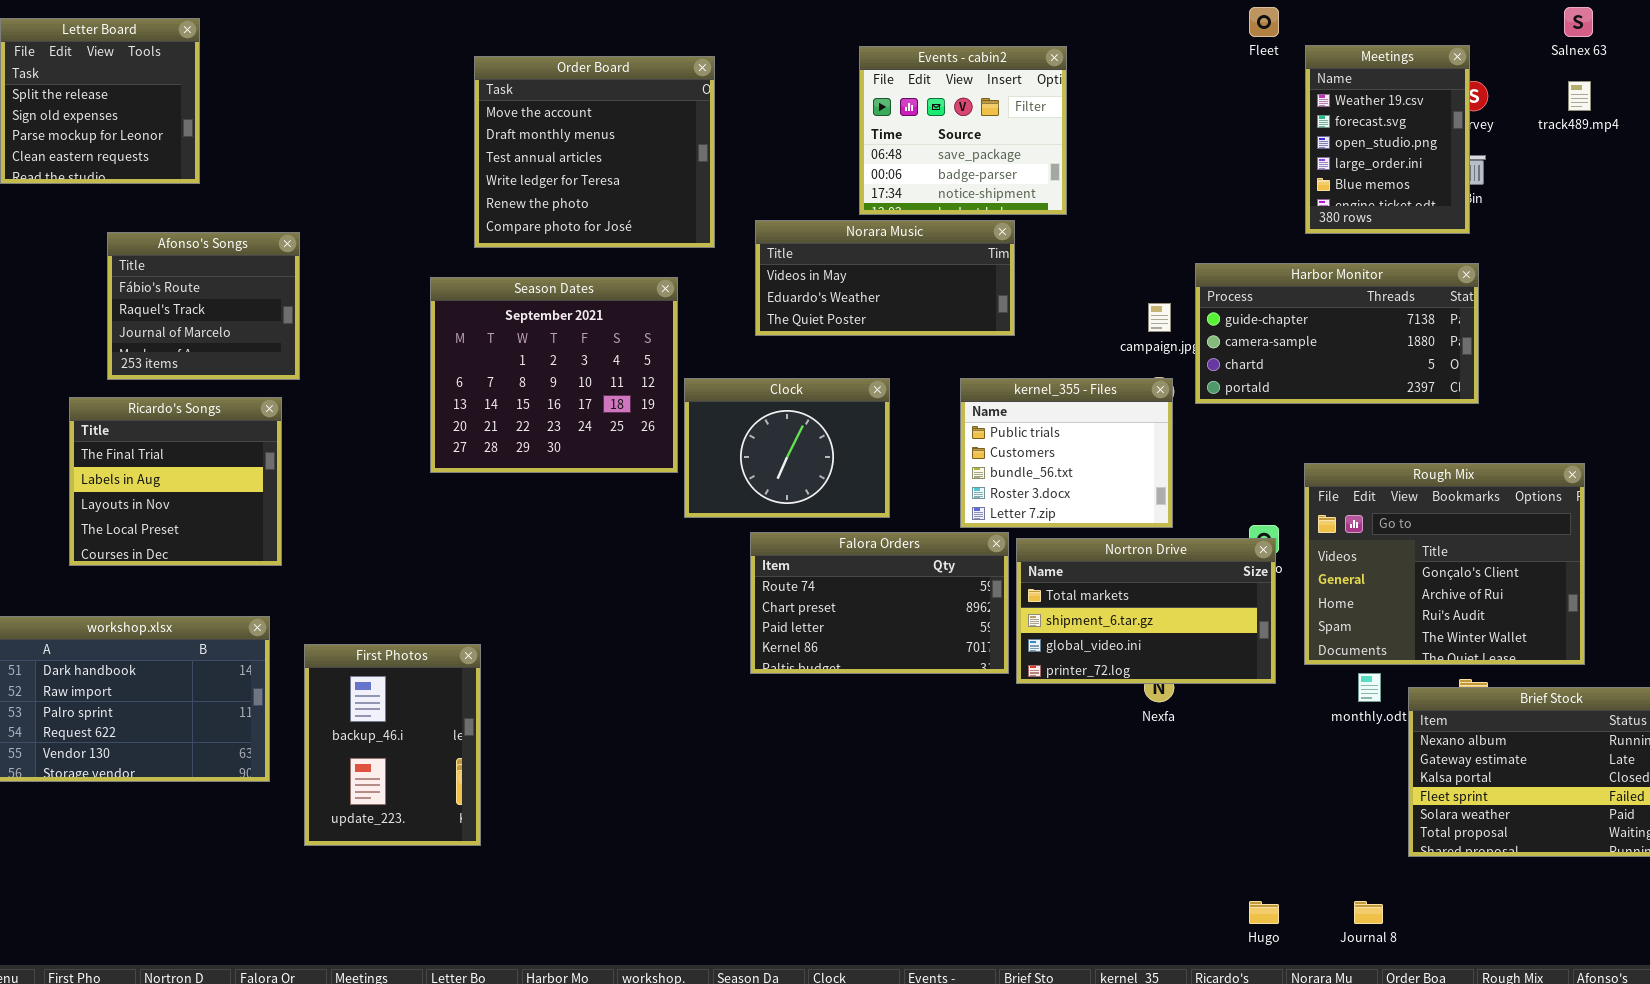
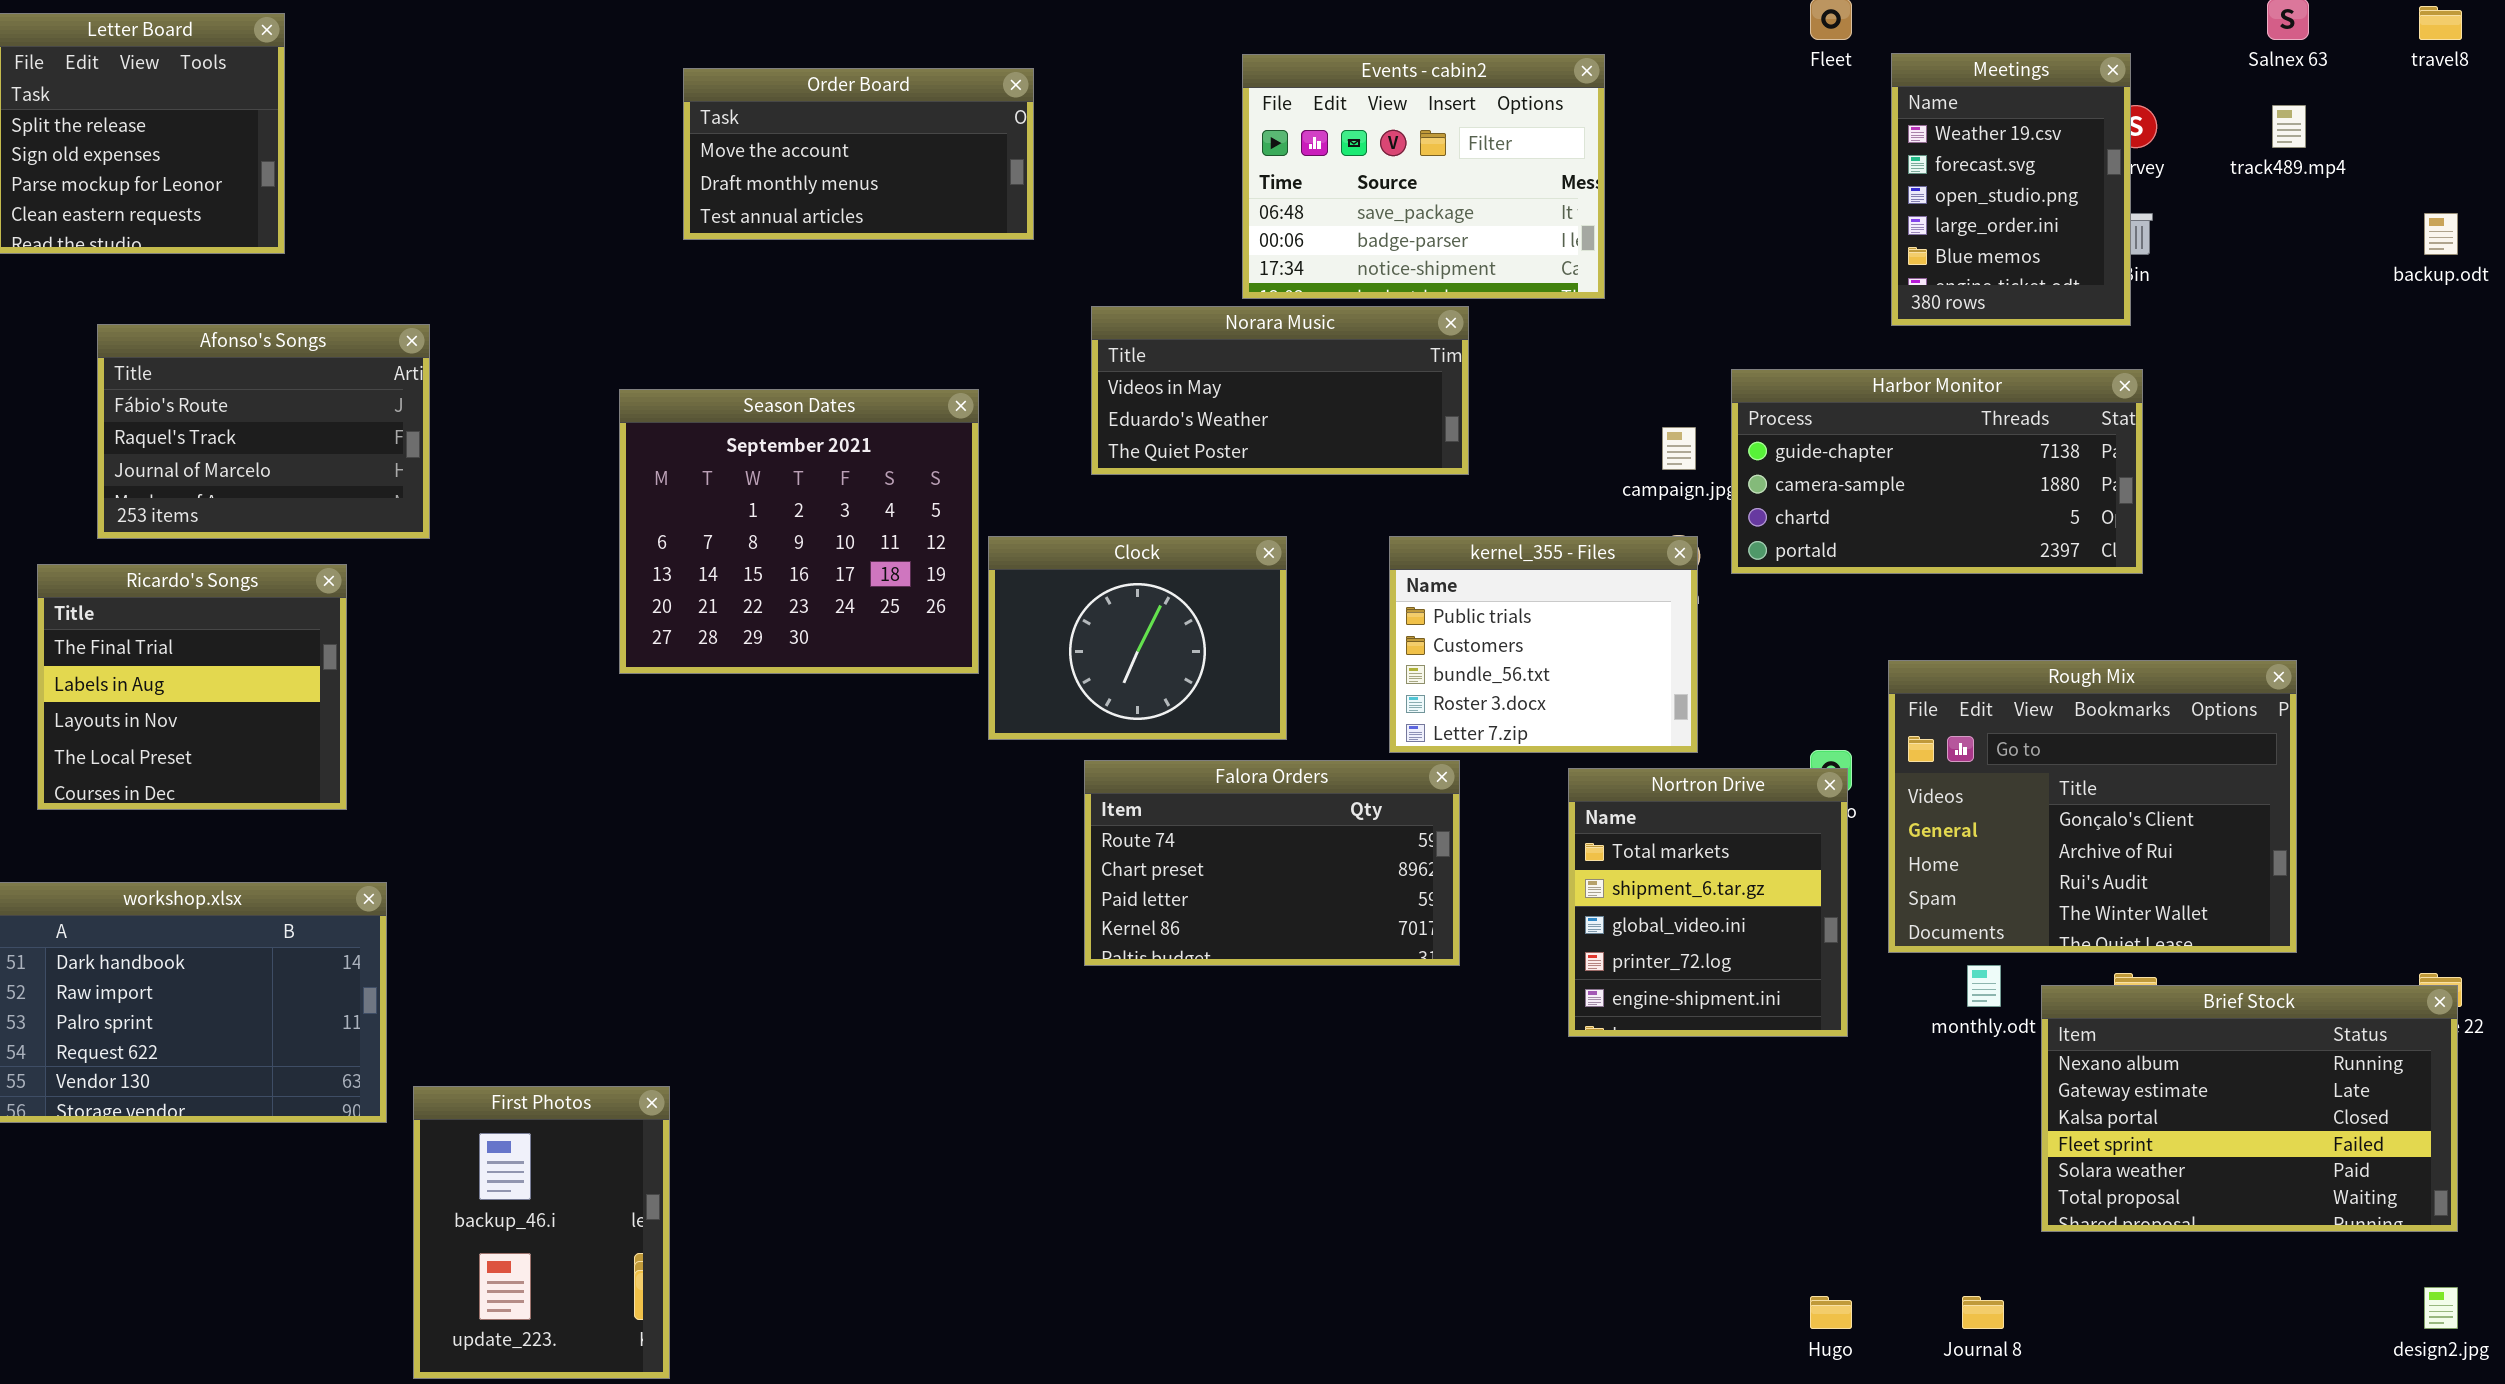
Events - cabin2: [859,46,1067,215] -> [1242,54,1605,299], resized
Order Board: [474,56,715,248] -> [683,68,1034,240], resized
Afonso's Songs: [107,232,300,380] -> [97,324,430,539], resized
Ricardo's Songs: [69,397,282,566] -> [37,564,347,810], moved
Nortron Drive: [1016,538,1276,684] -> [1568,768,1848,1037], resized
First Photos: [304,644,481,846] -> [413,1086,670,1379], moved

